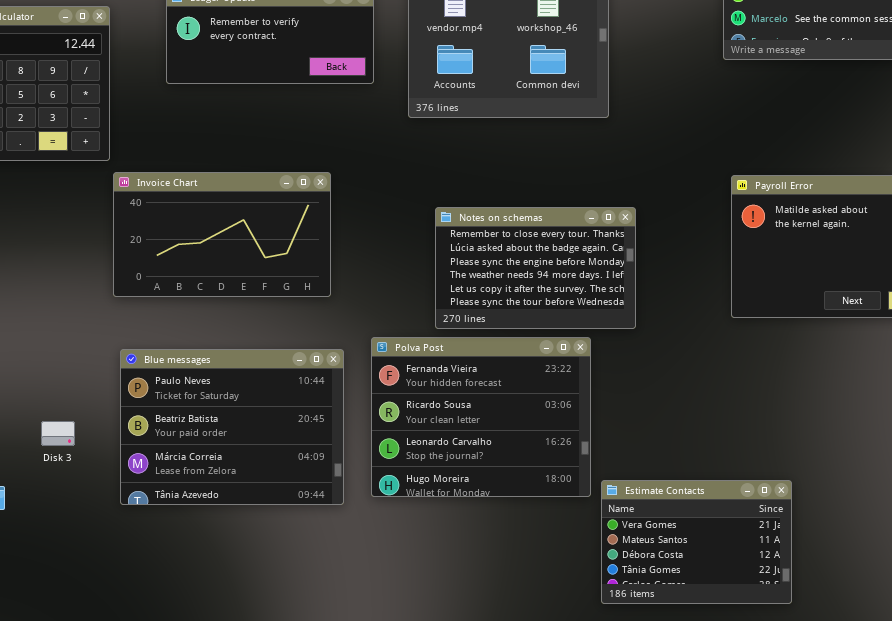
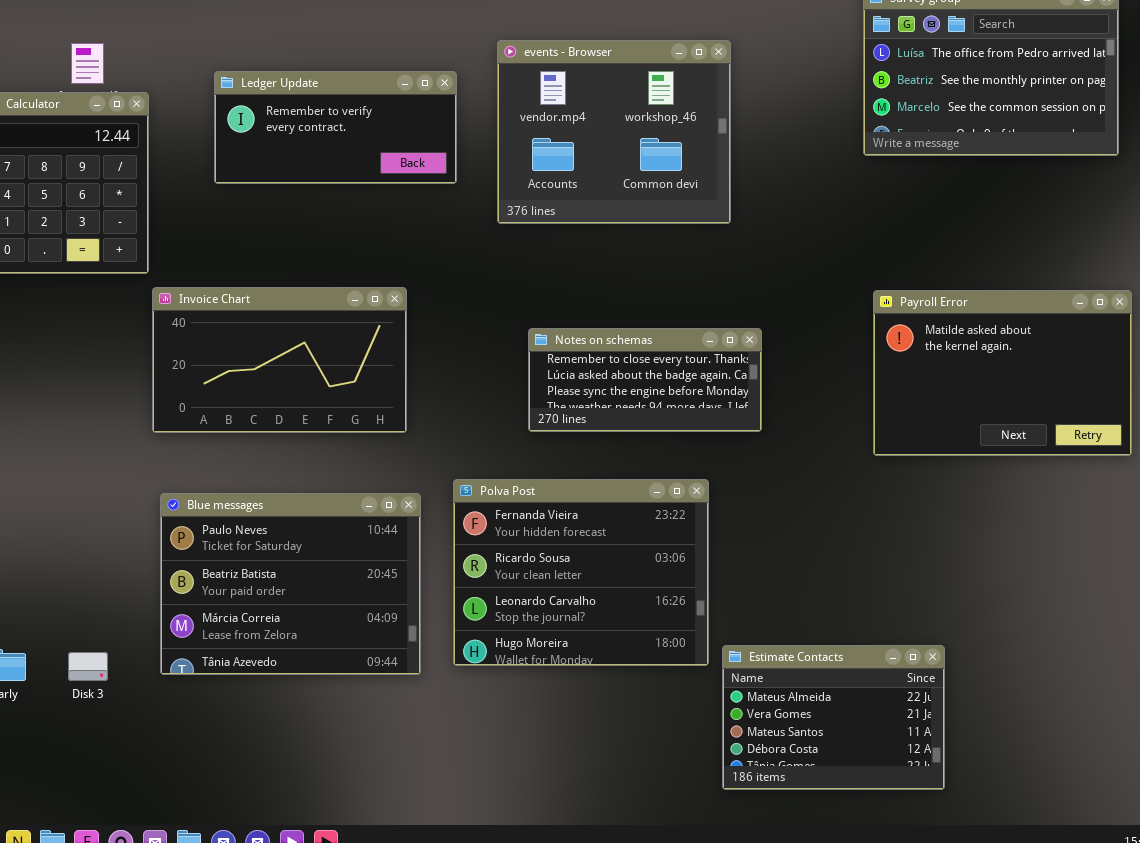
Notes on schemas: [435,207,636,329] -> [528,328,762,432], resized
Disk 3: [41,421,75,446] -> [68,652,108,681], moved
Estimate Contacts: [601,480,792,604] -> [722,645,945,790], scrolled up 1 row

